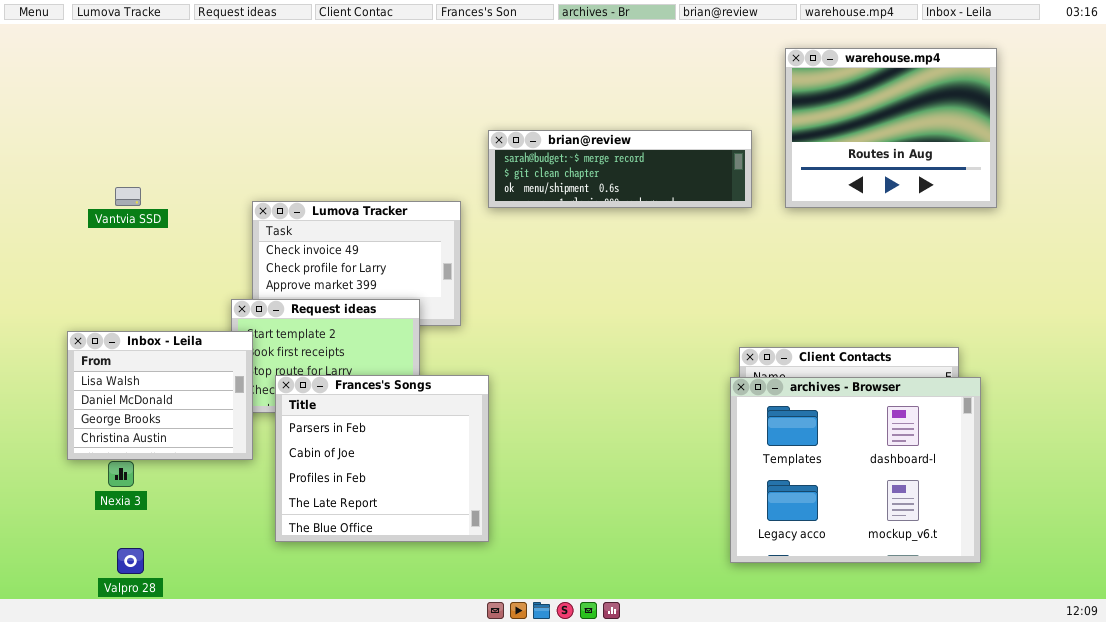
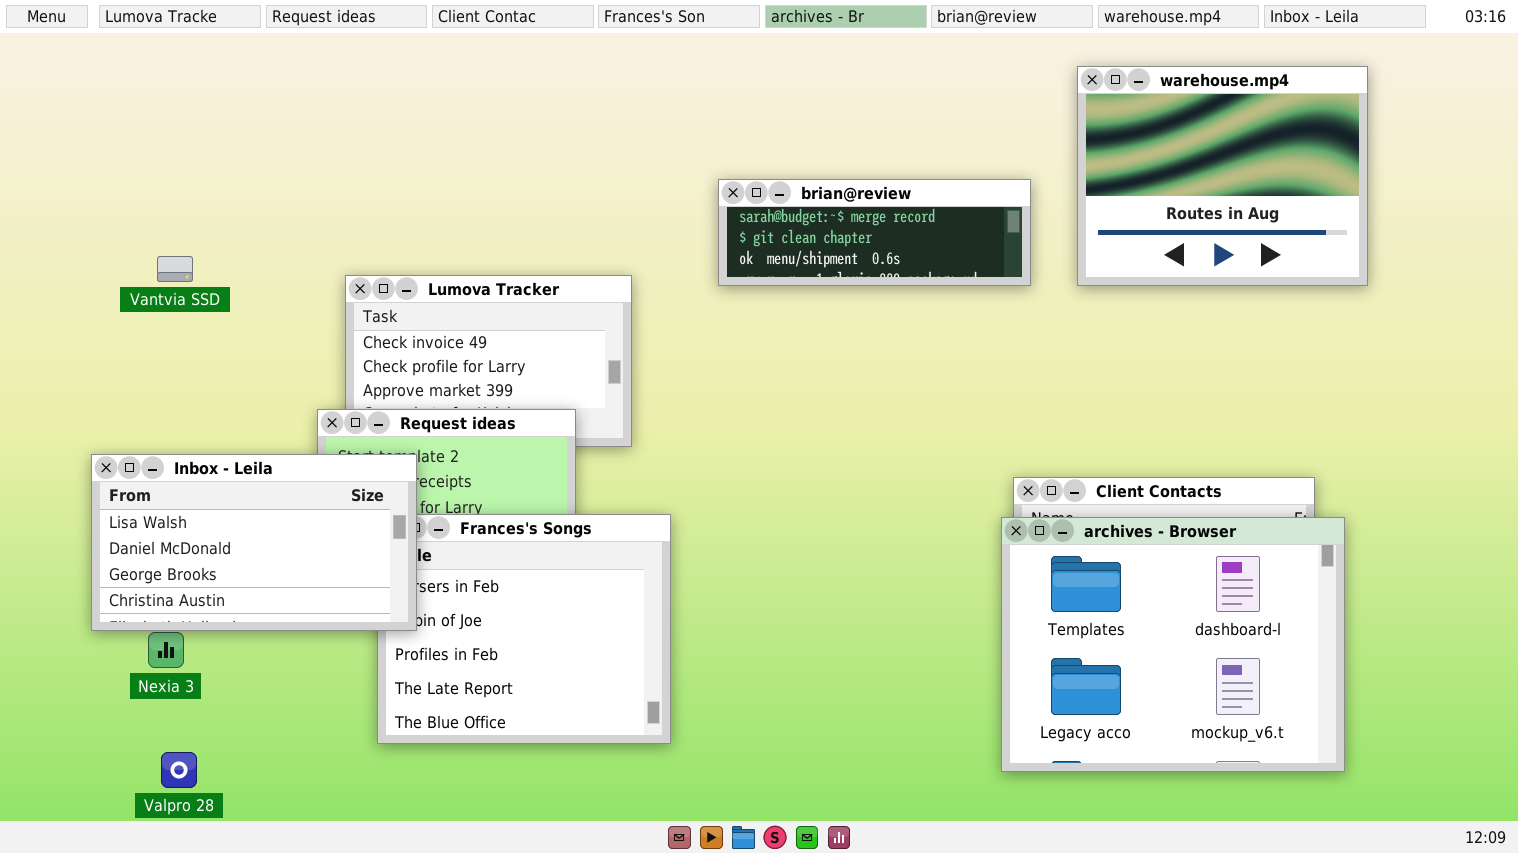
brian@review: [488,130,752,208] -> [718,179,1031,286], resized
Inbox - Leila: [67,331,253,460] -> [91,454,417,631], resized

